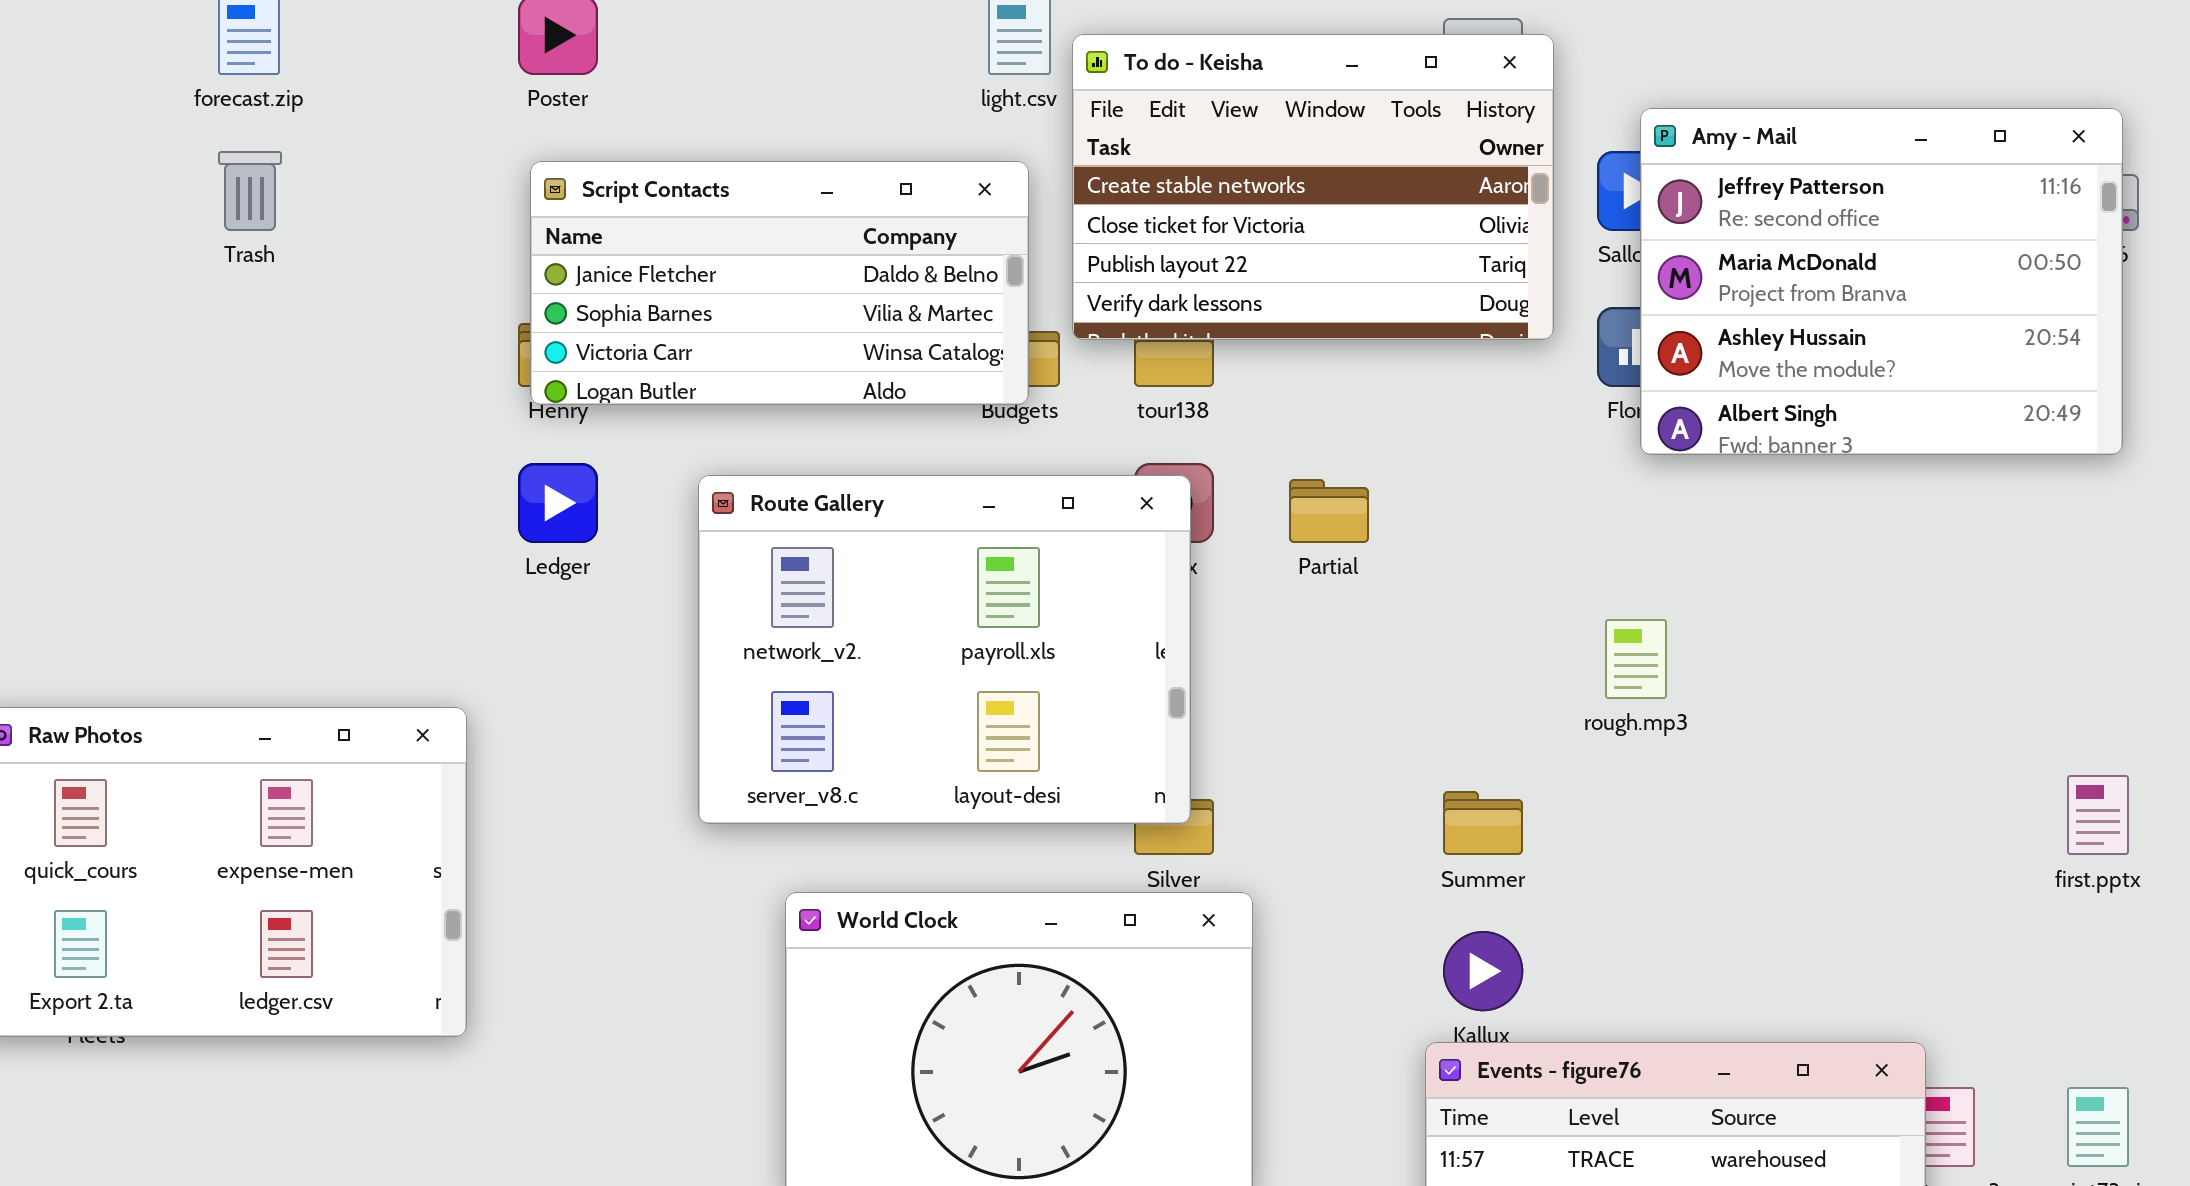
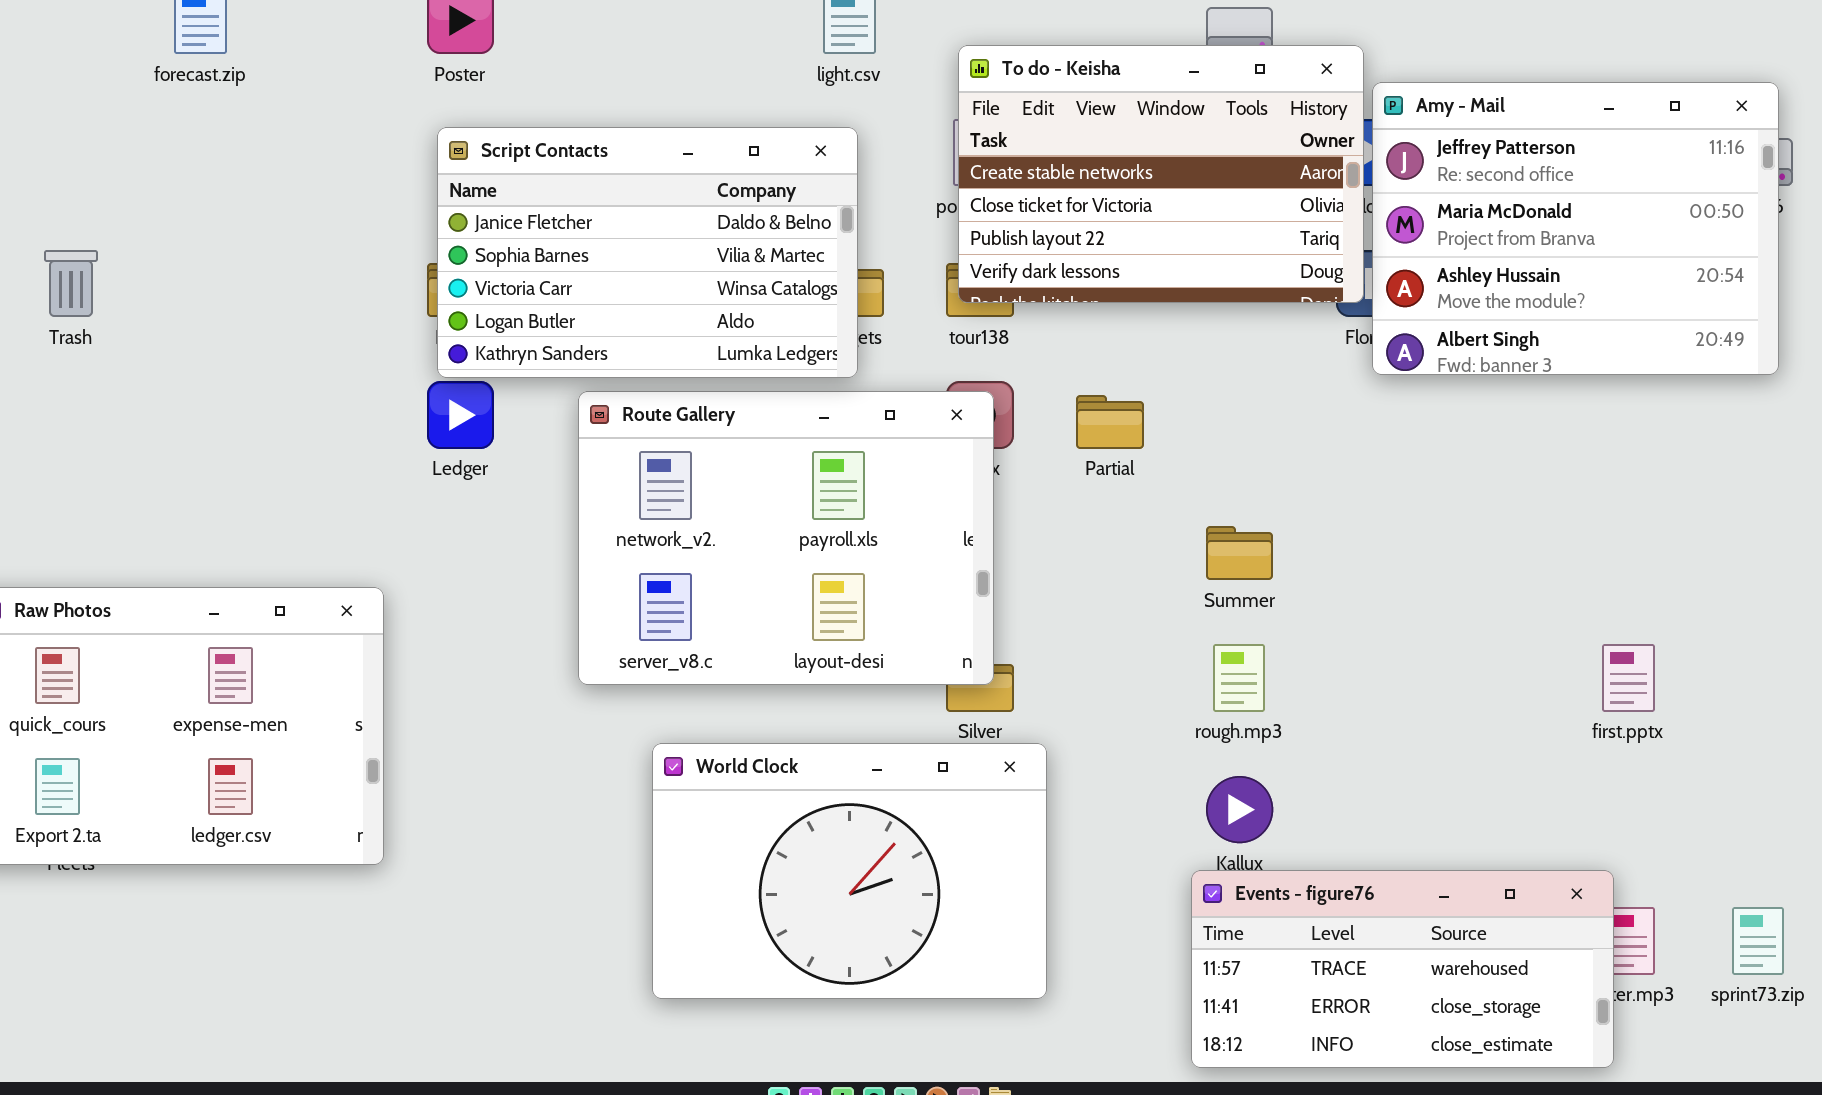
To do - Keisha: [1072,34,1554,340] -> [958,45,1364,303], moved
Trash: [218,151,282,231] -> [44,250,98,317], moved
Script Contacts: [530,161,1029,405] -> [437,127,858,378], resized
rough.mp3: [1605,619,1667,699] -> [1213,644,1265,712], moved
first.pptx: [2067,775,2129,855] -> [1602,644,1655,712], moved
Summer: [1443,791,1523,855] -> [1206,526,1273,580], moved

